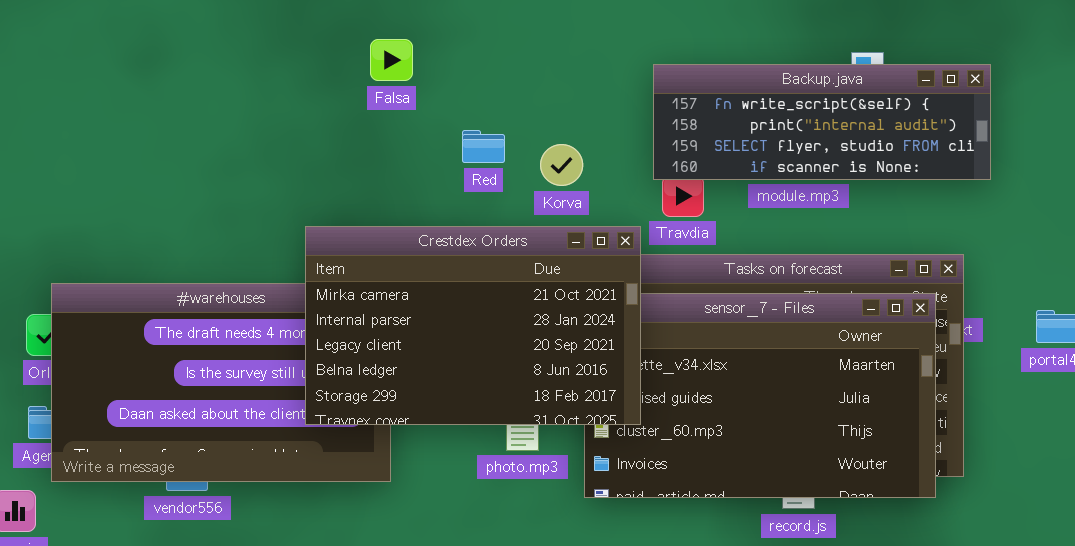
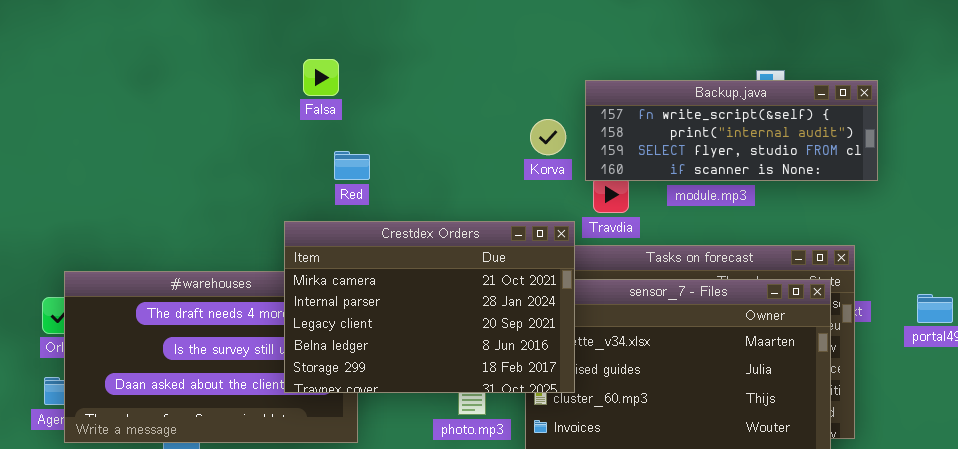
Falsa: [370,39,413,81] -> [303,59,339,96], moved
Red: [462,130,505,163] -> [334,151,370,180], moved
Korva: [540,144,583,186] -> [530,119,566,155], moved

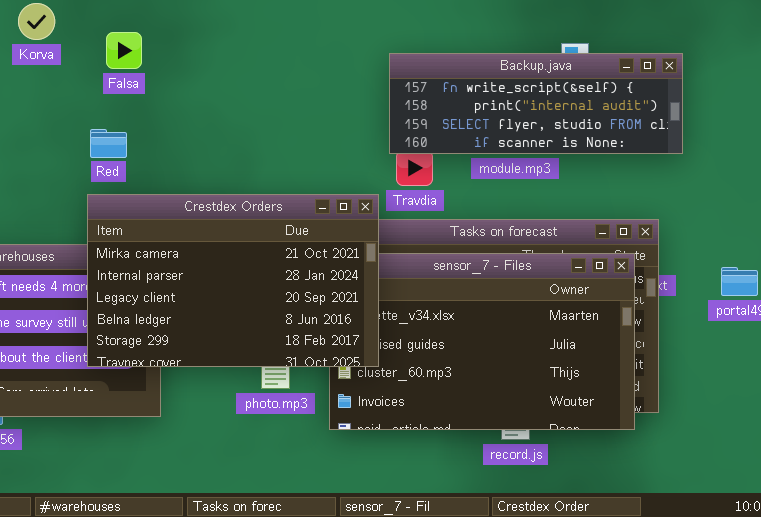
Korva: [530,119,566,155] -> [18,3,55,40], moved
Red: [334,151,370,180] -> [90,129,127,158], moved

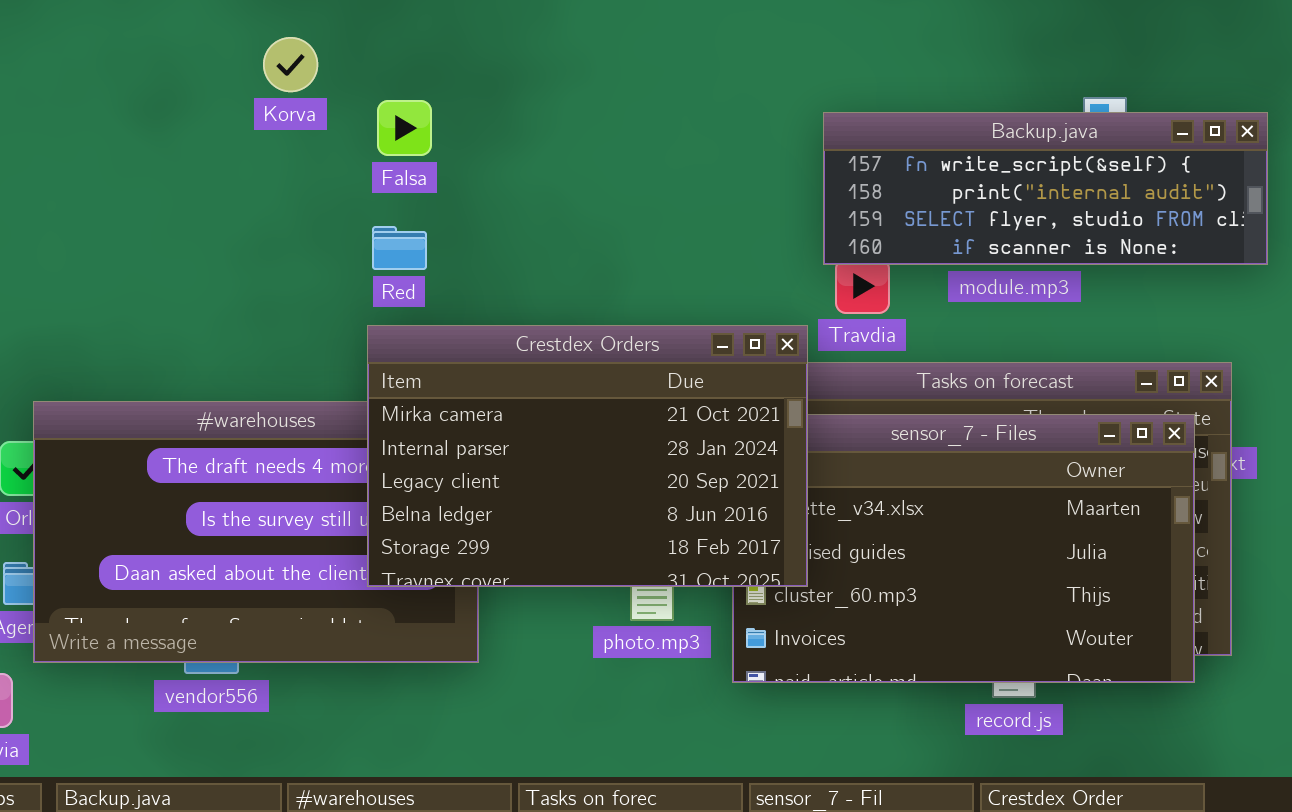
Falsa: [106,32,142,69] -> [377,100,432,156], moved

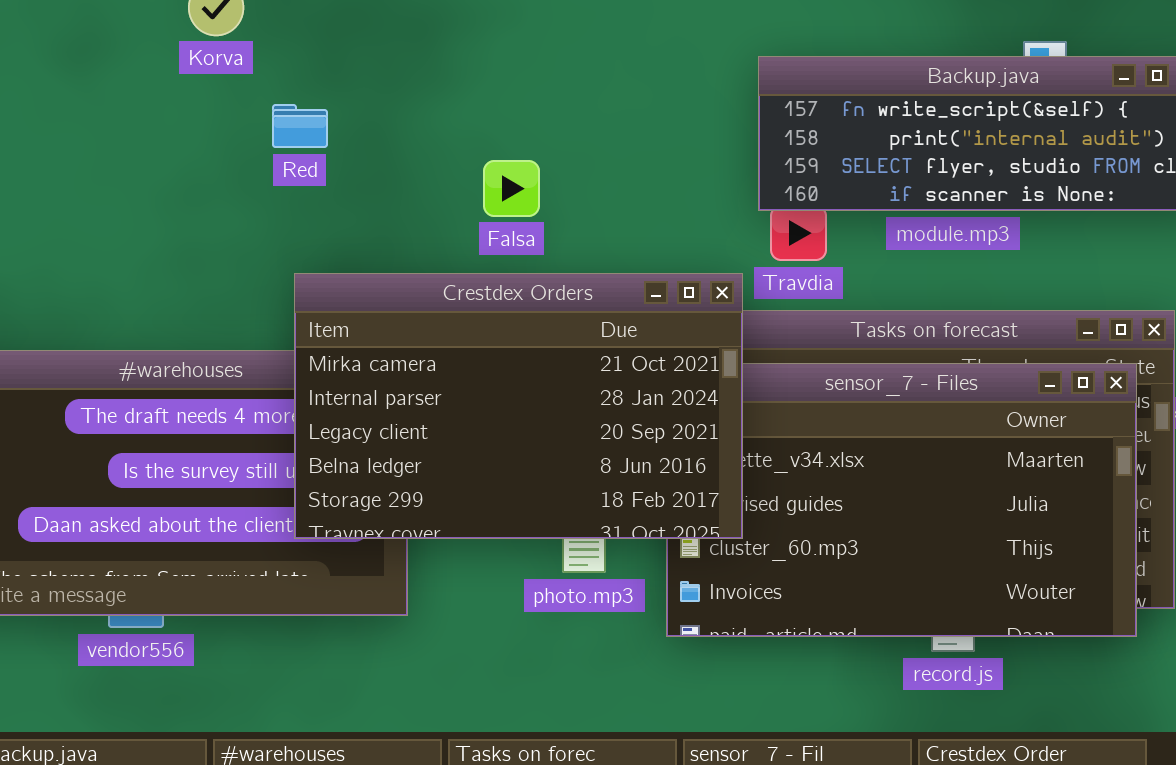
Falsa: [377,100,432,156] -> [483,160,540,217], moved
Red: [372,226,427,270] -> [272,104,328,148], moved

